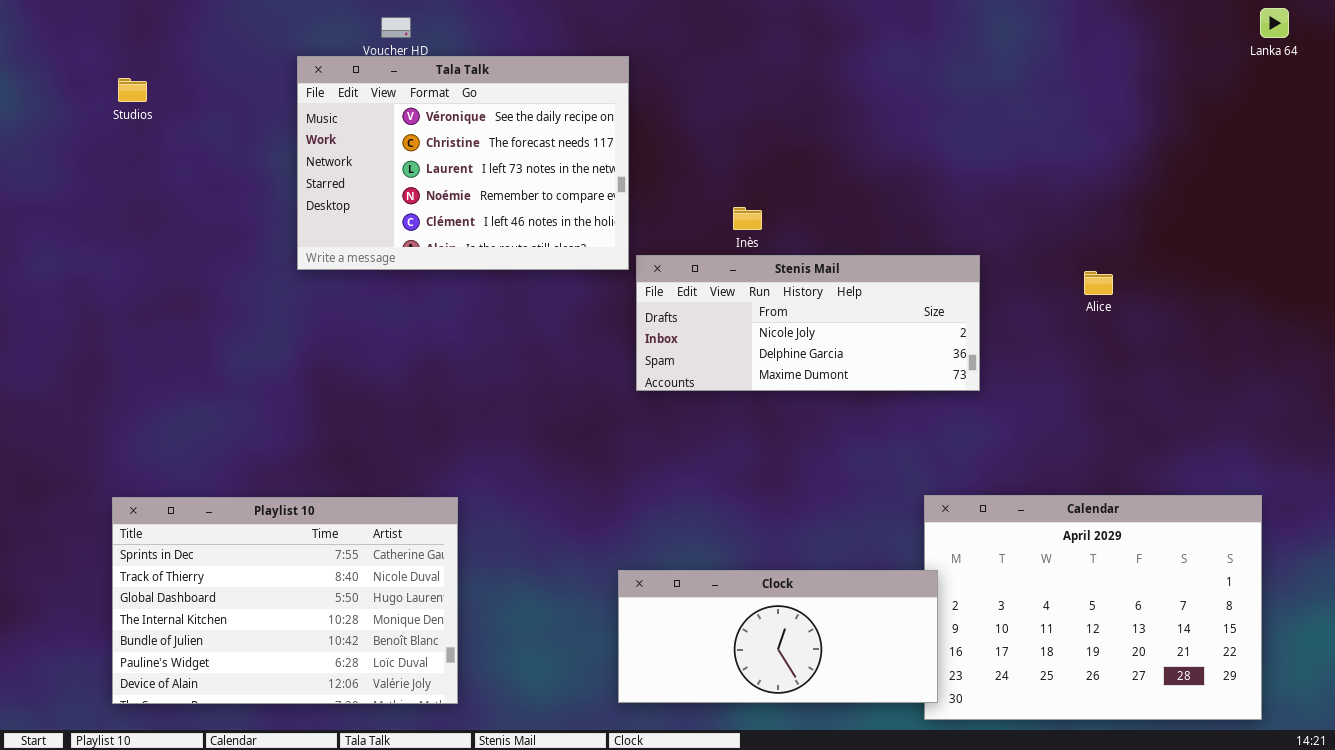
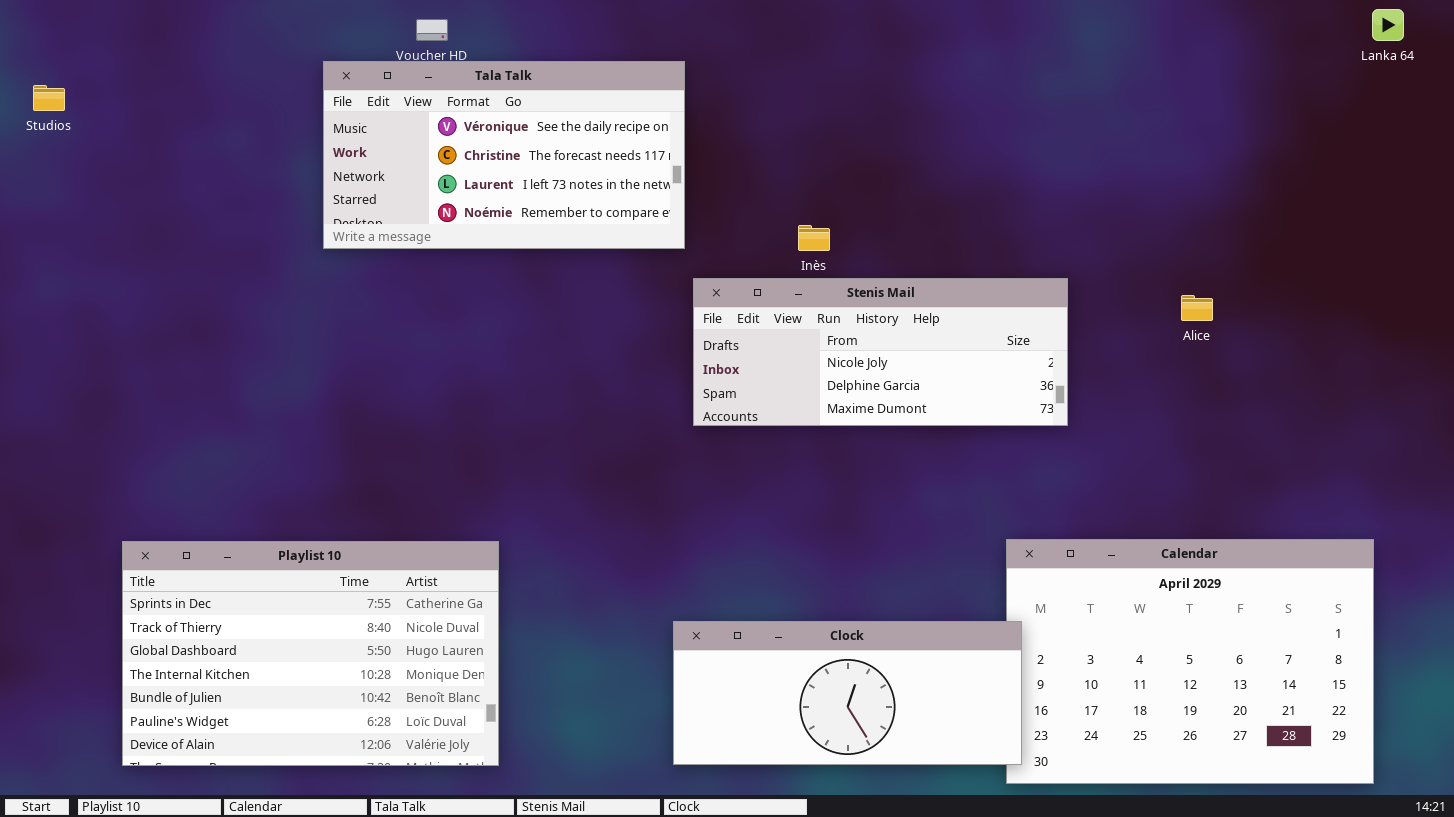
Tala Talk: [297,56,629,270] -> [323,61,685,249], resized
Studios: [118,78,147,102] -> [33,85,65,111], moved

